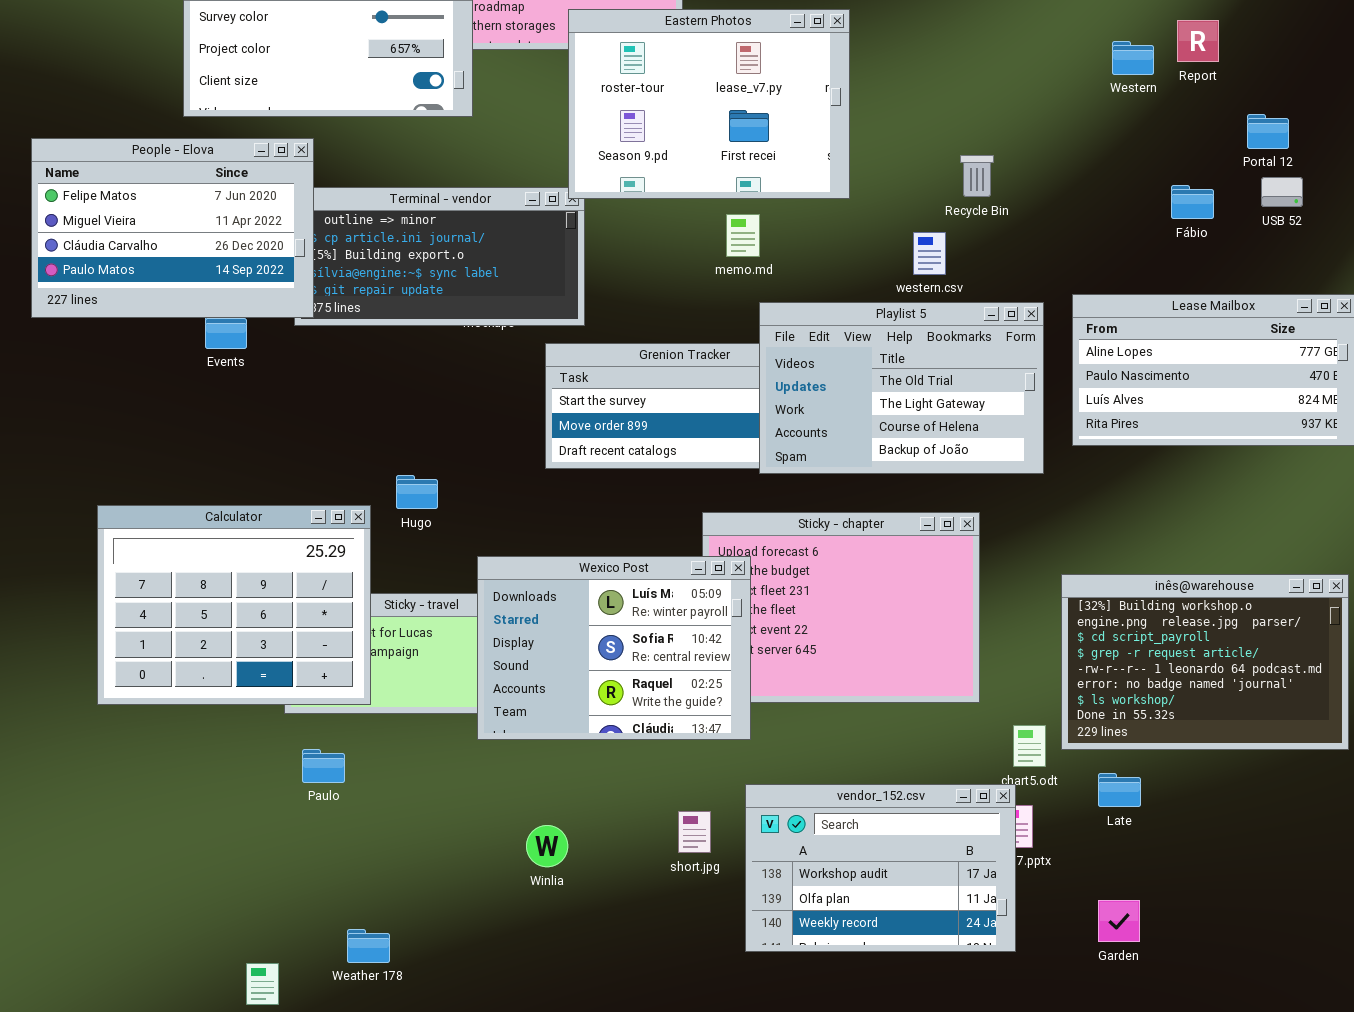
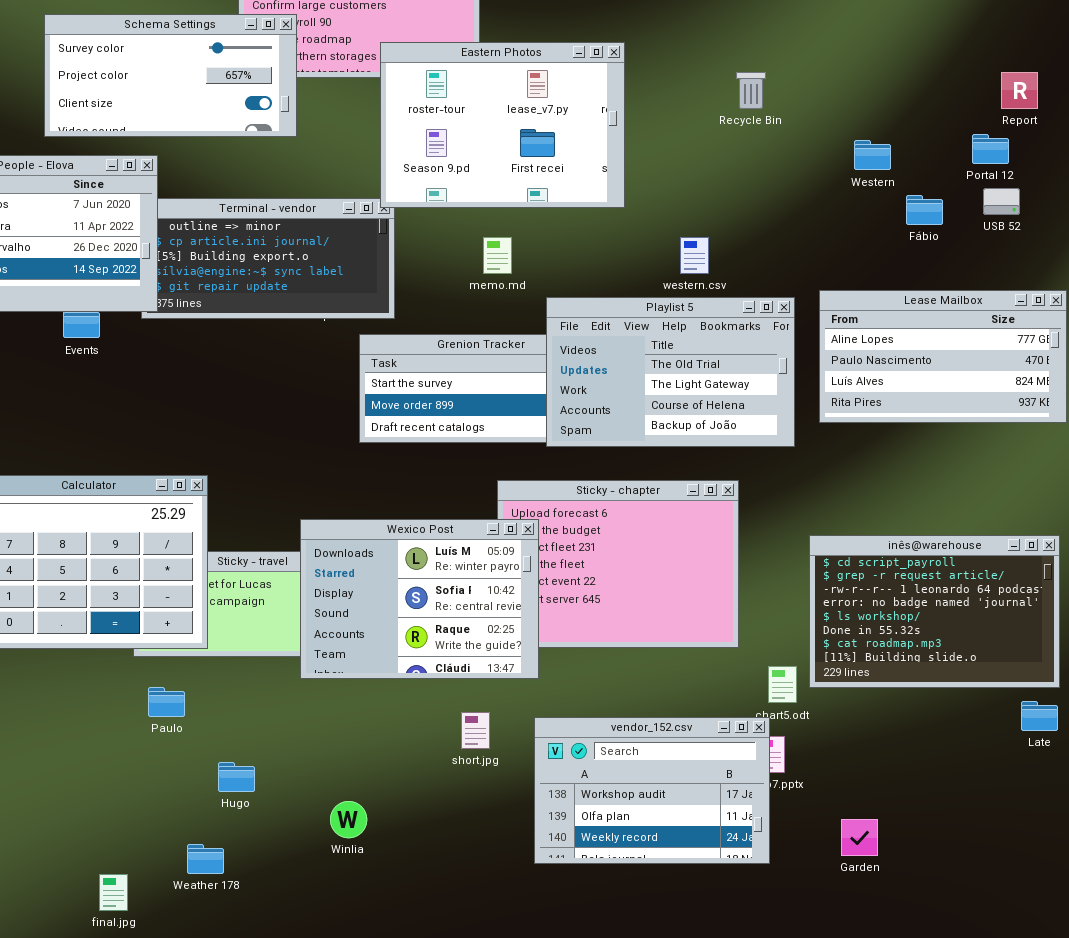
Report: [1177,20,1219,62] -> [1001,72,1038,109], moved
Western: [1112,41,1154,75] -> [854,140,891,170], moved
Recycle Bin: [960,155,994,197] -> [736,72,766,109], moved
memo.md: [726,214,760,257] -> [483,237,512,274], moved
Hugo: [396,475,438,509] -> [218,762,255,792], moved
inês@warehouse: [1061,574,1349,750] -> [809,535,1060,688], scrolled down 2 rows
Late: [1098,773,1141,807] -> [1021,701,1058,731], moved
short.jpg: [678,811,711,853] -> [461,712,490,749], moved
Winlia: [526,825,568,867] -> [330,801,367,838], moved

